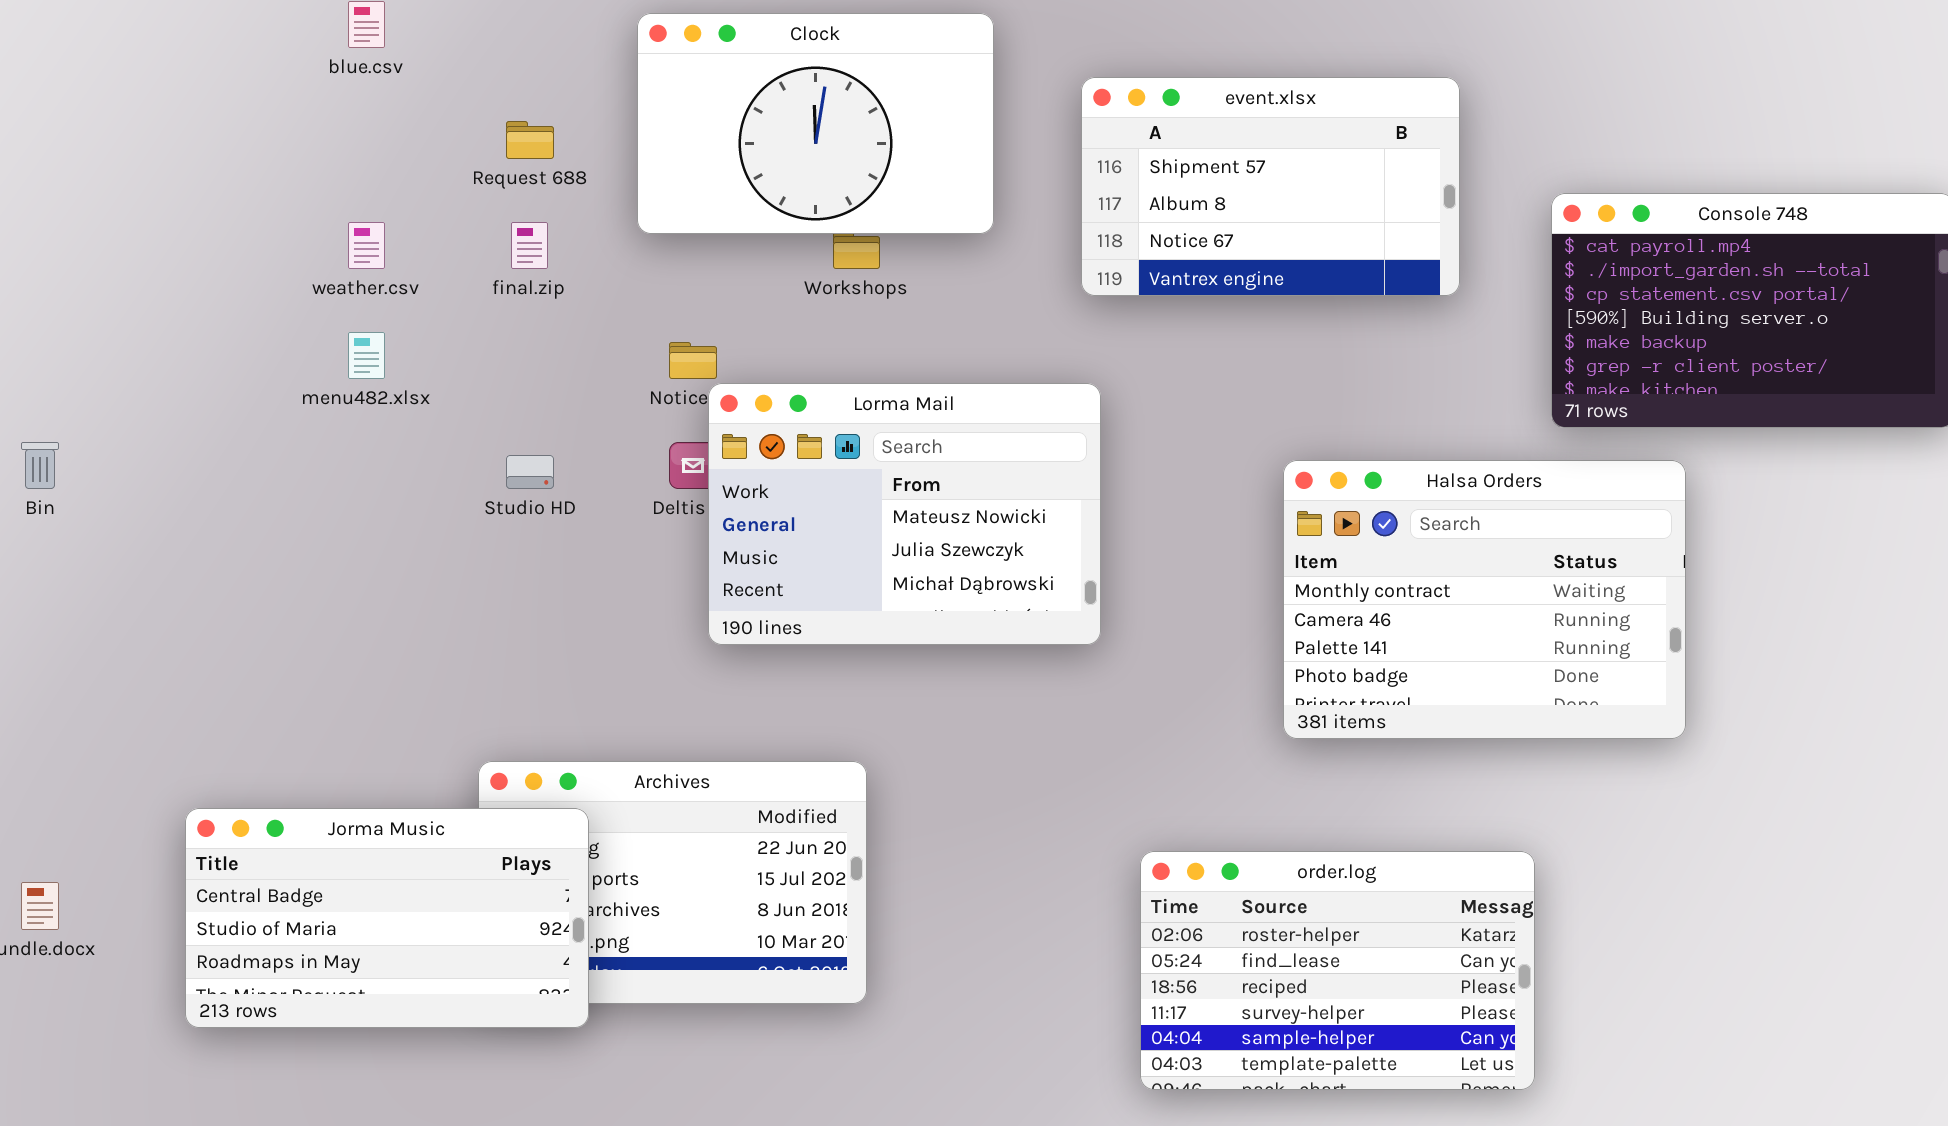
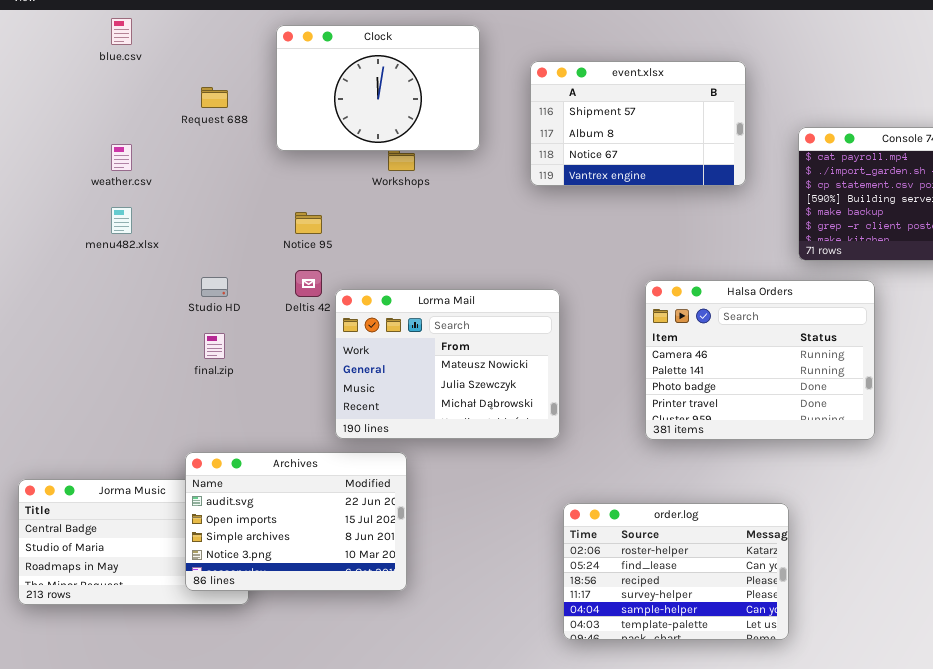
final.zip: [511,222,548,269] -> [204,333,225,359], moved
Lorma Mail: [708,383,1101,645] -> [335,289,560,439], moved
Halsa Orders: [1283,460,1686,739] -> [645,280,875,440], scrolled down 1 row
Archives: [478,761,867,1004] -> [185,452,407,591], raised

